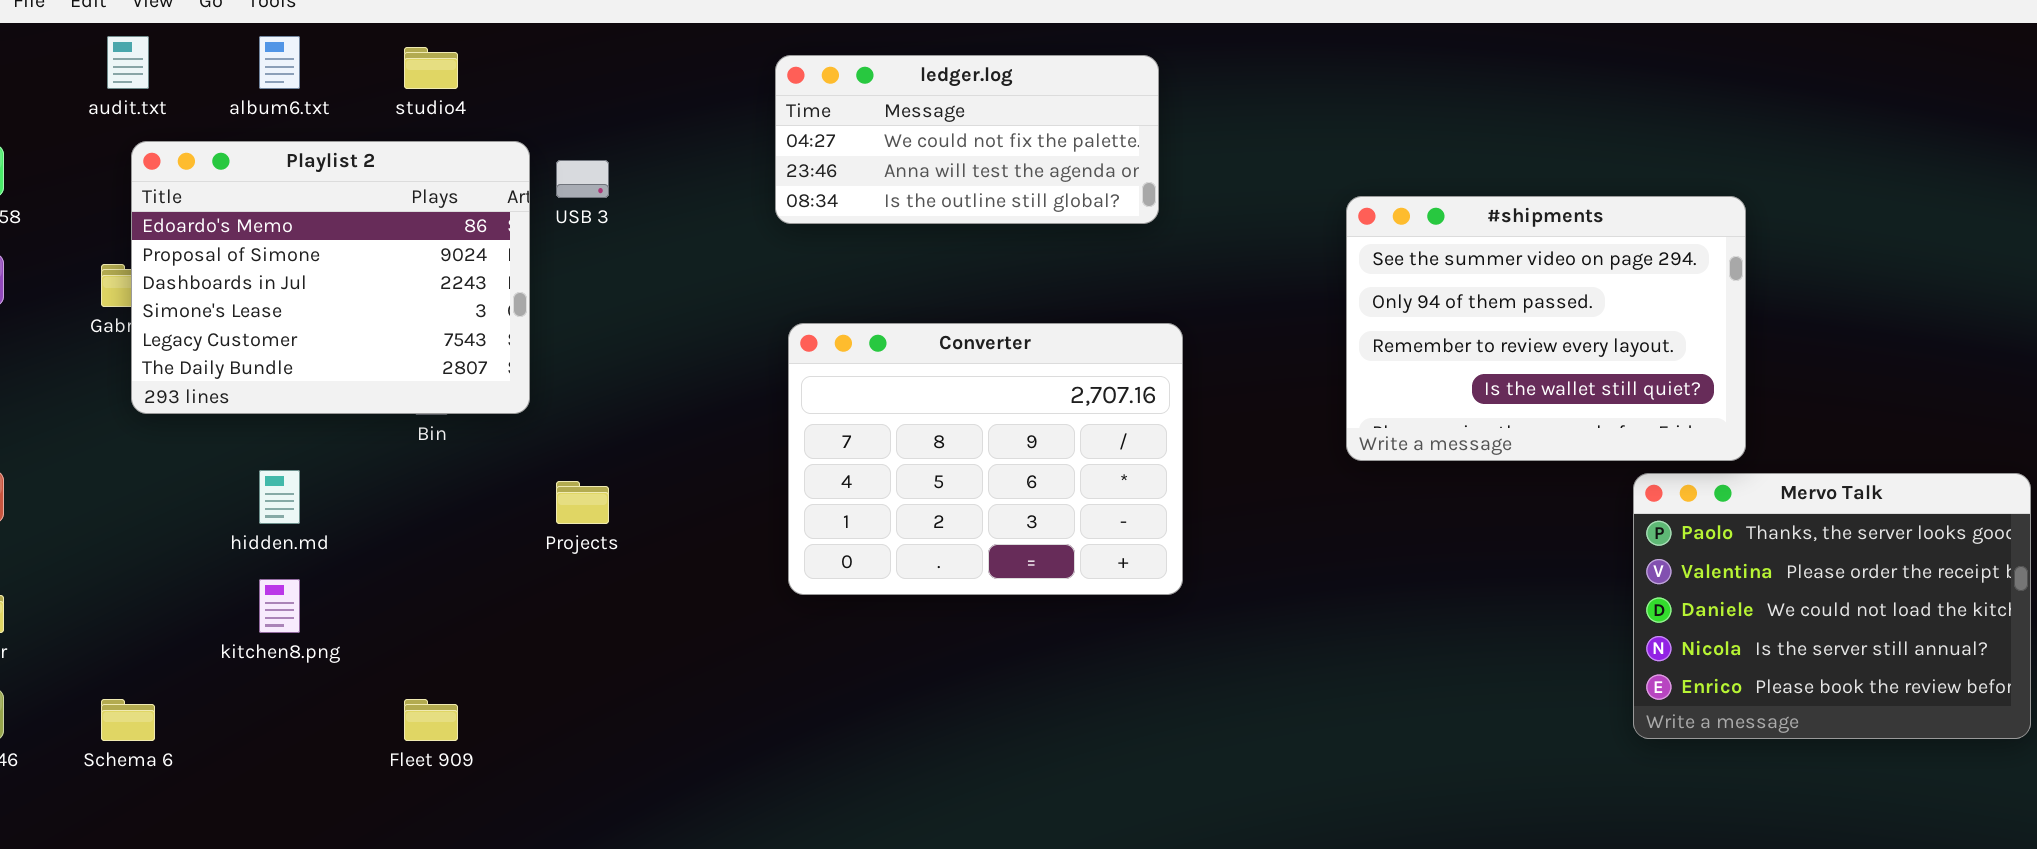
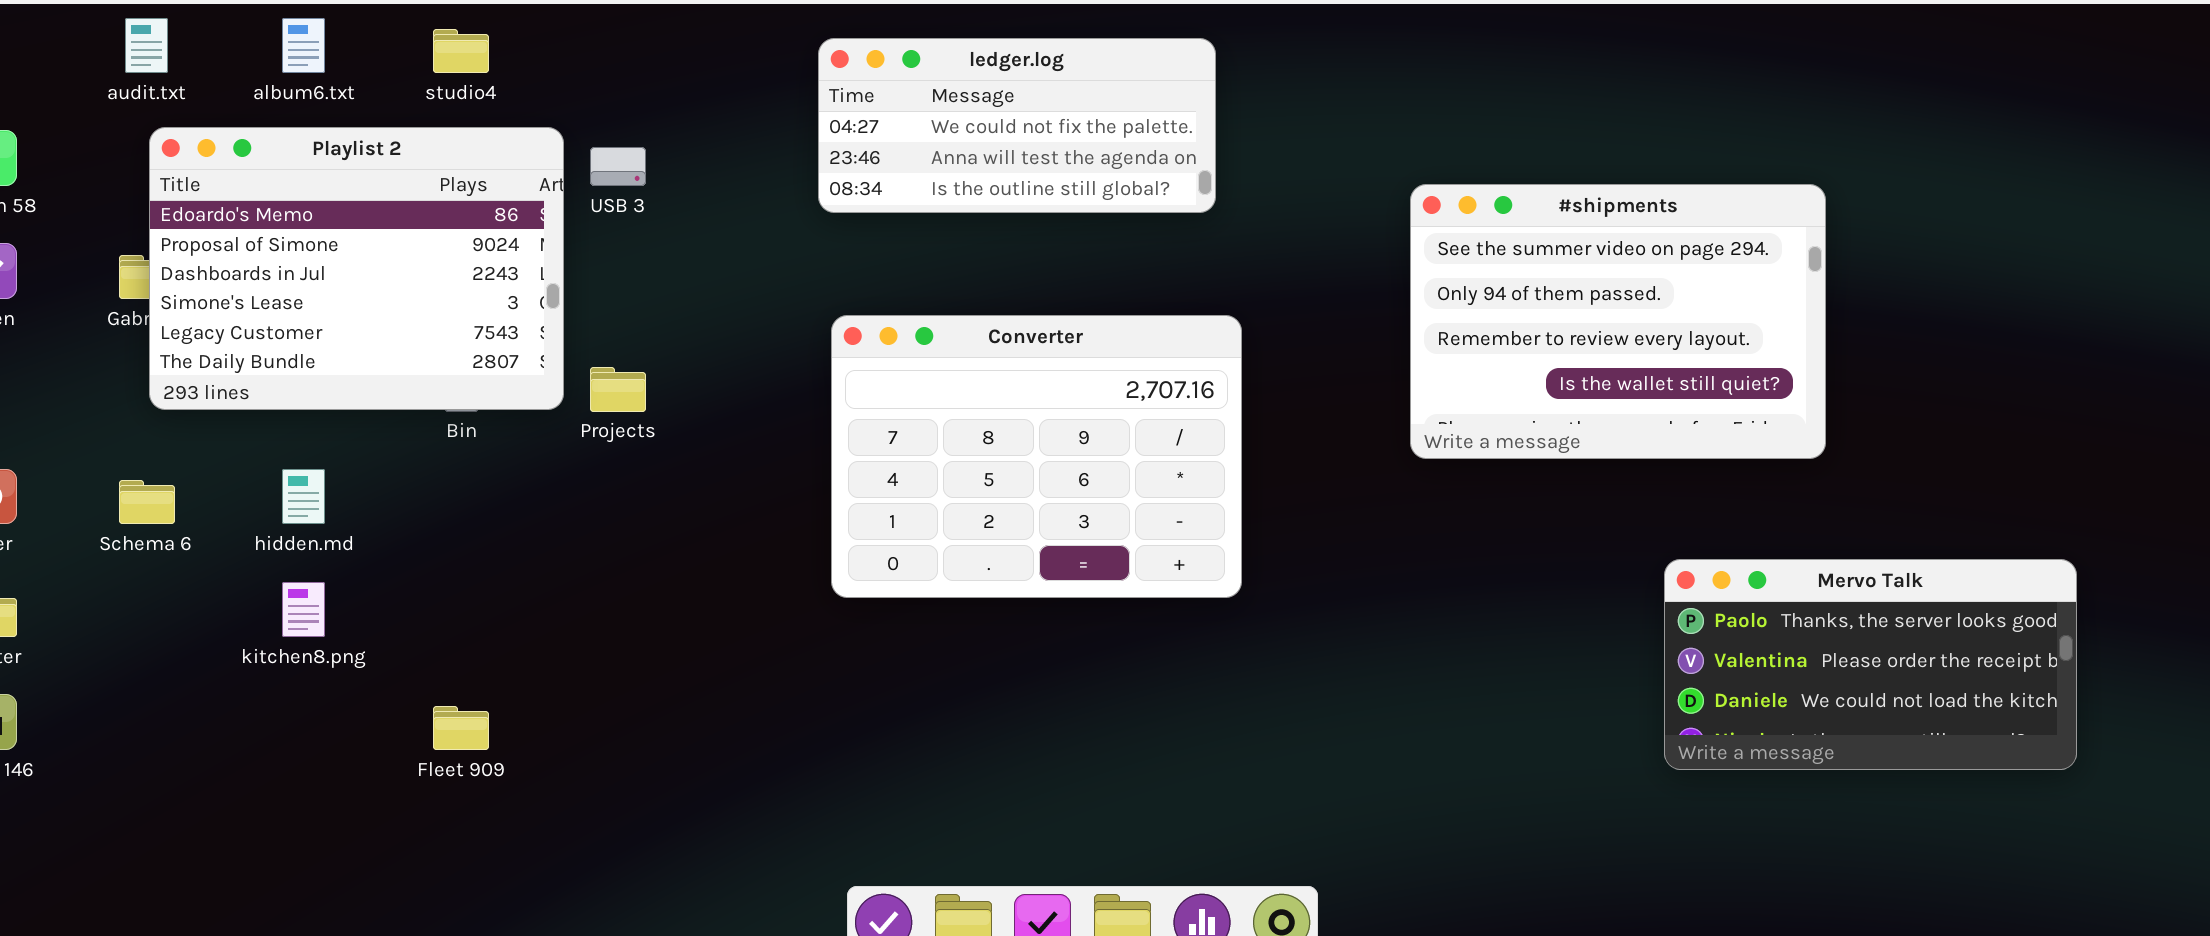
Mervo Talk: [1633,473,2031,739] -> [1664,559,2077,770], moved, resized
Projects: [556,481,609,524] -> [590,367,646,412], moved
Schema 6: [101,699,155,741] -> [119,480,175,524], moved

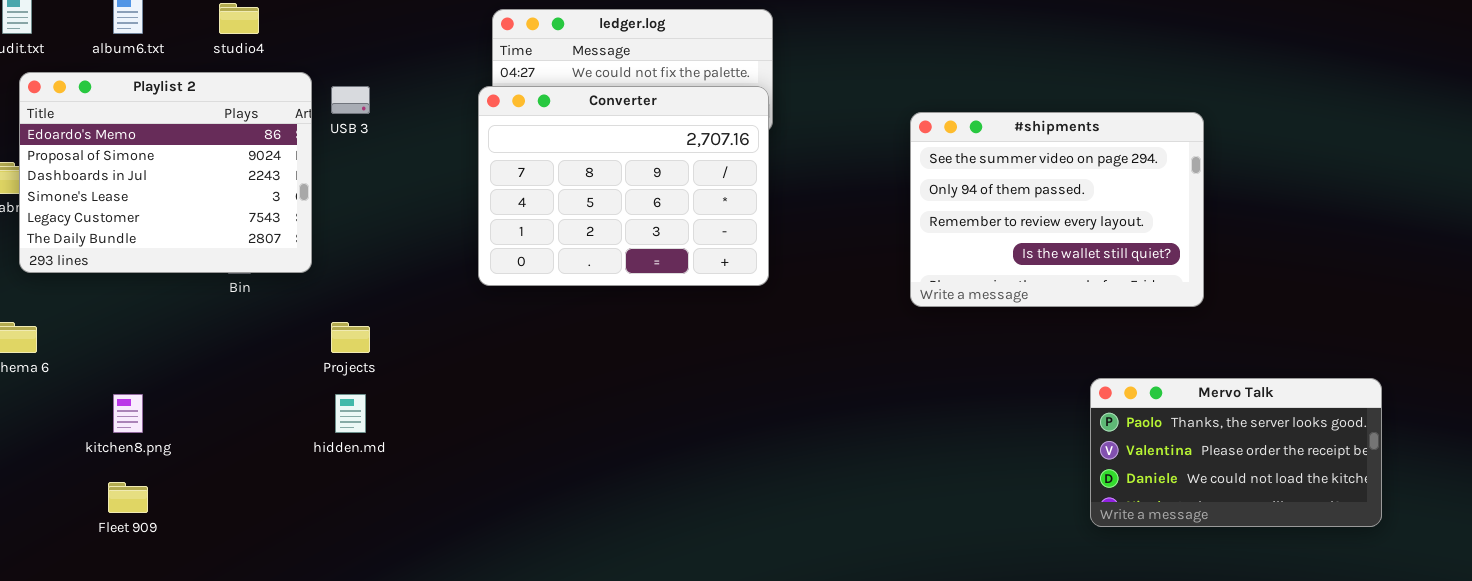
Converter: [831,315,1242,598] -> [478,86,769,286], moved
Projects: [590,367,646,412] -> [331,322,370,353], moved
hidden.md: [282,469,325,524] -> [335,394,366,433], moved
Fleet 909: [433,706,489,750] -> [108,482,148,513], moved

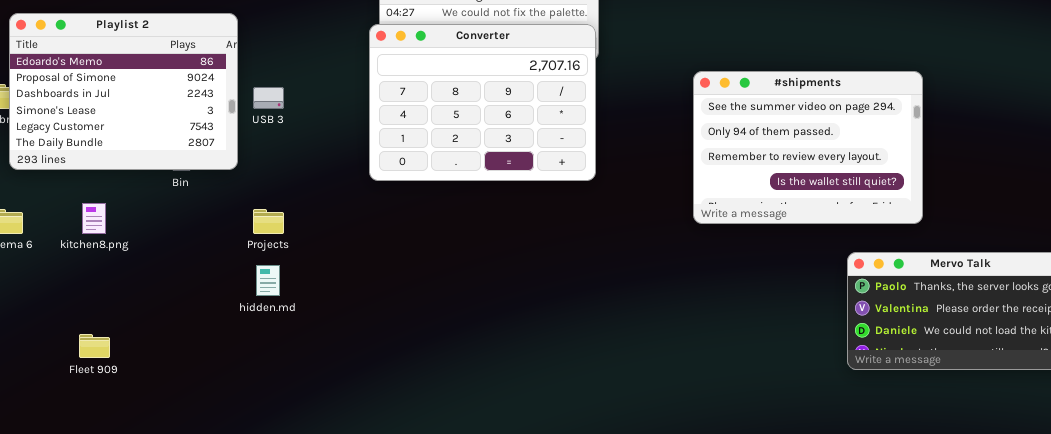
USB 3: [331,86,370,114] -> [253,87,284,109], moved
#shipments: [910,112,1204,307] -> [693,71,923,224], moved
kitchen8.png: [113,394,143,433] -> [82,203,106,234], moved

